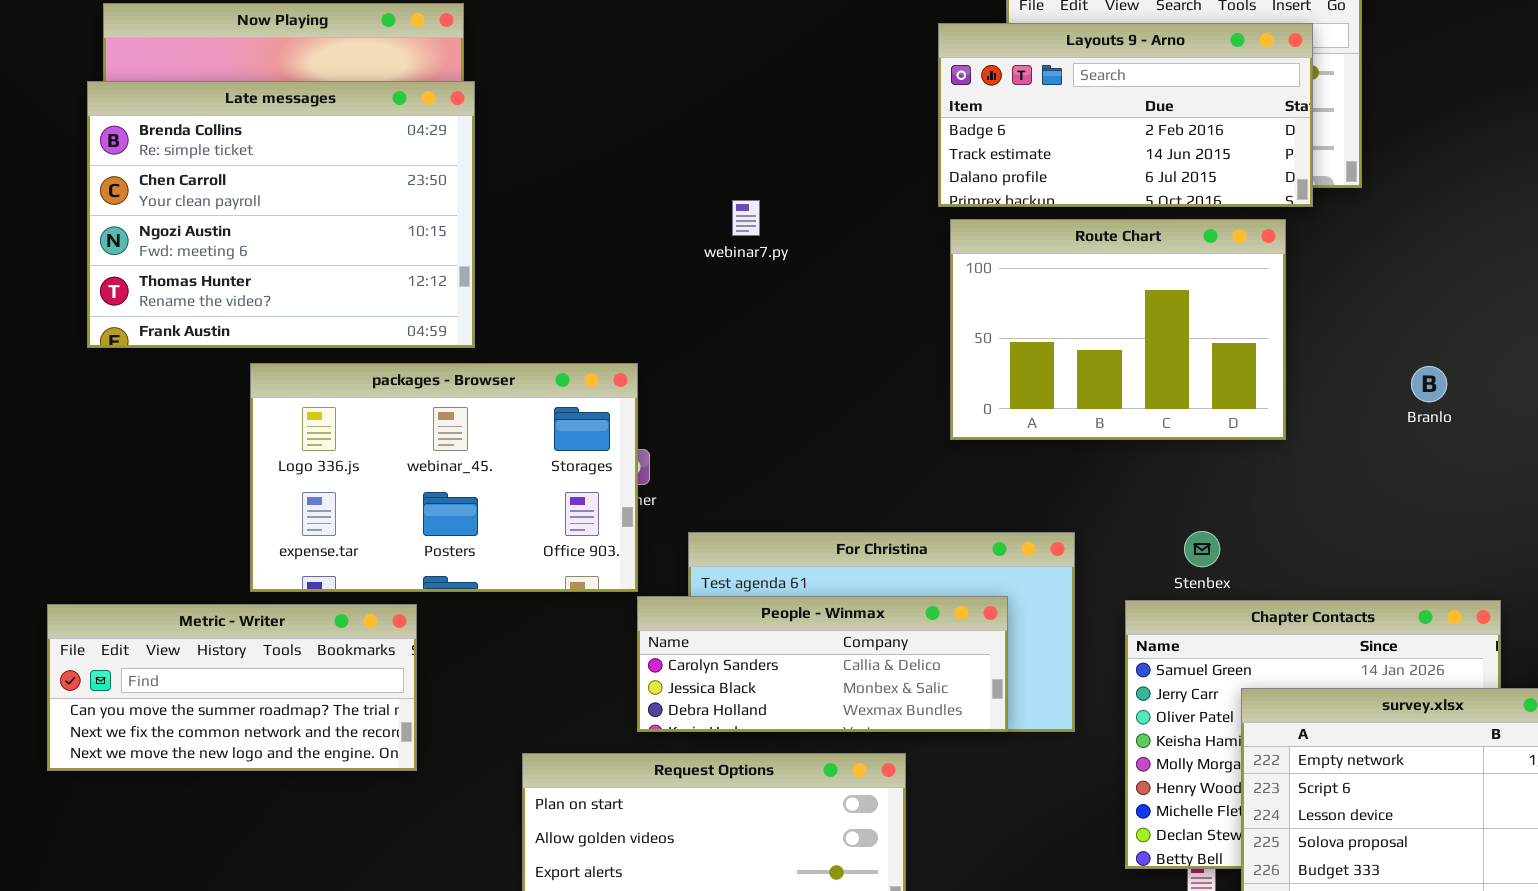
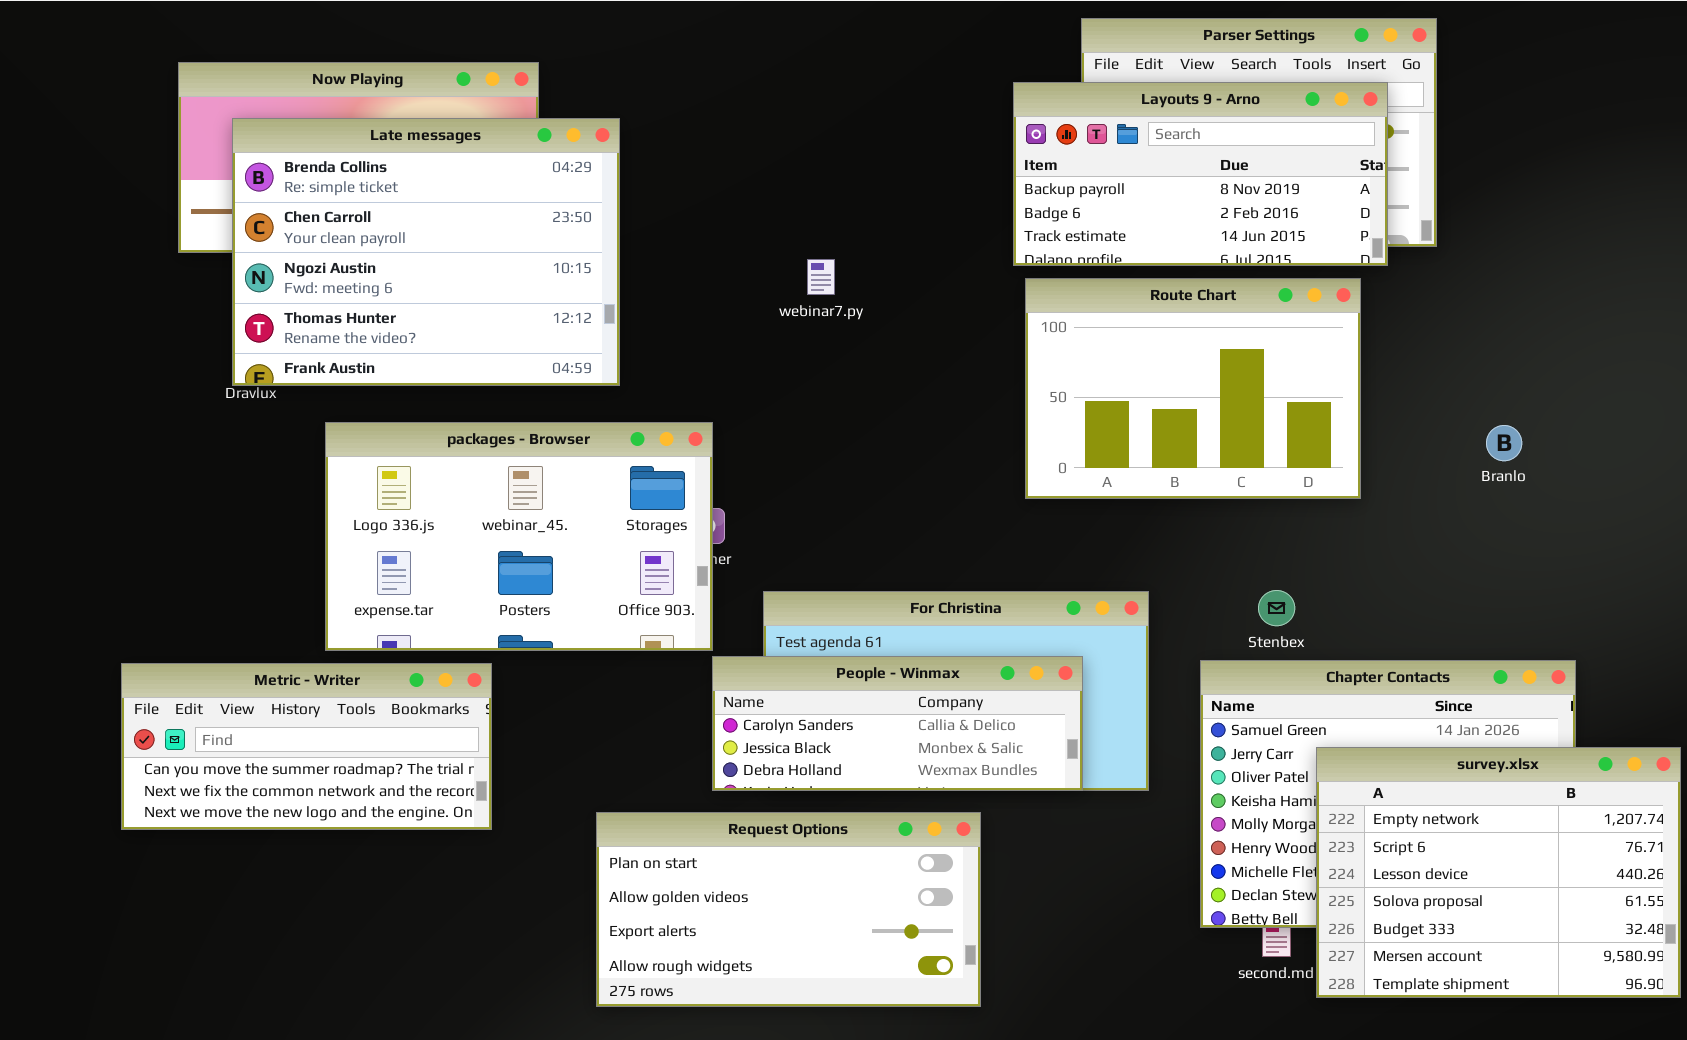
Layouts 9 - Arno: [938,23,1313,207] -> [1013,82,1388,266], scrolled up 1 row
Late messages: [87,81,475,348] -> [232,118,620,386], moved

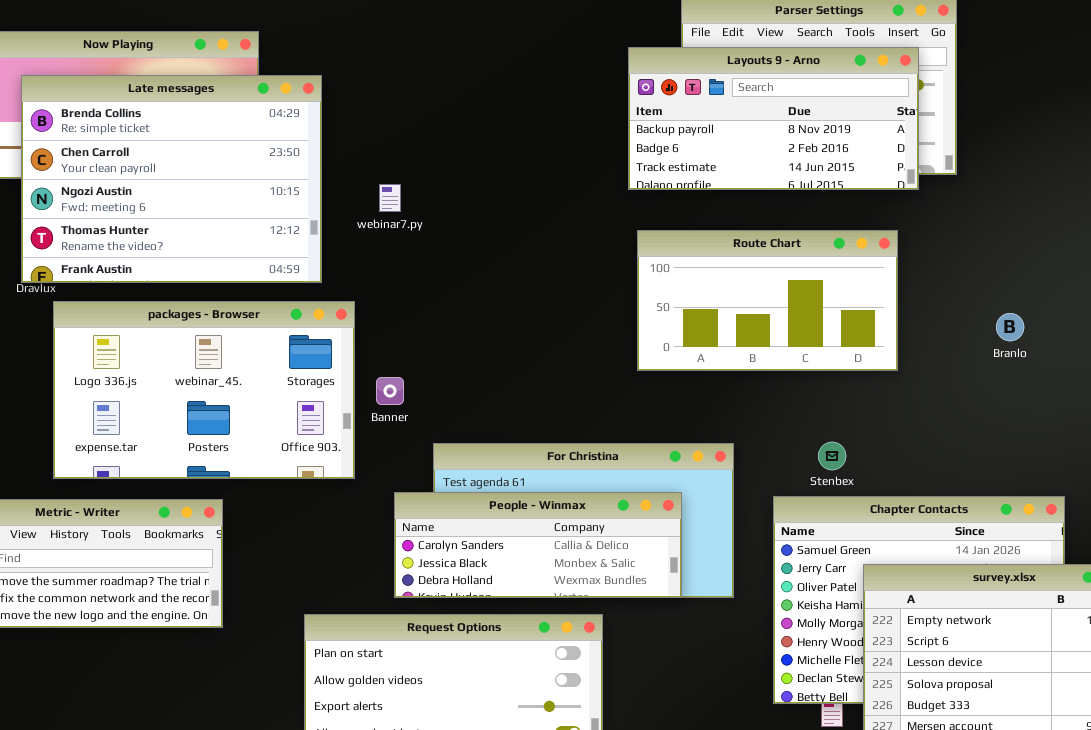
webinar7.py: [807,259,835,295] -> [379,184,401,212], moved
Route Chart: [1025,278,1361,499] -> [637,230,898,371], resized
packages - Browser: [325,422,713,651] -> [53,301,355,479], moved

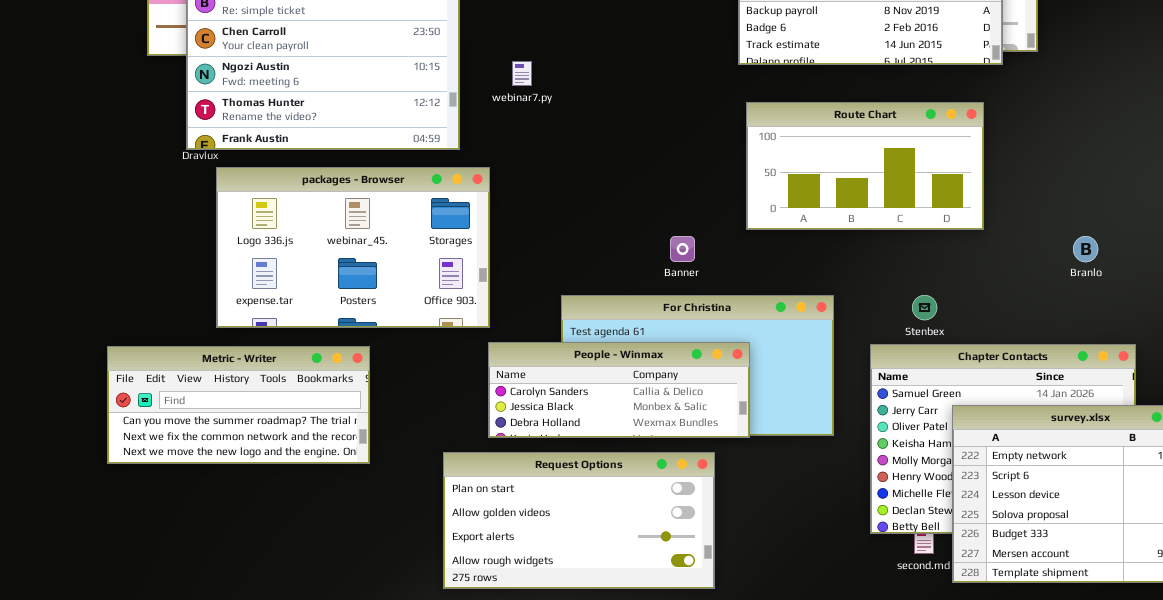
Branlo: [996,313,1024,341] -> [1073,236,1098,262], moved
Banner: [376,377,404,405] -> [670,236,695,262], moved
People - Winmax: [394,492,682,598] -> [488,342,750,438], moved

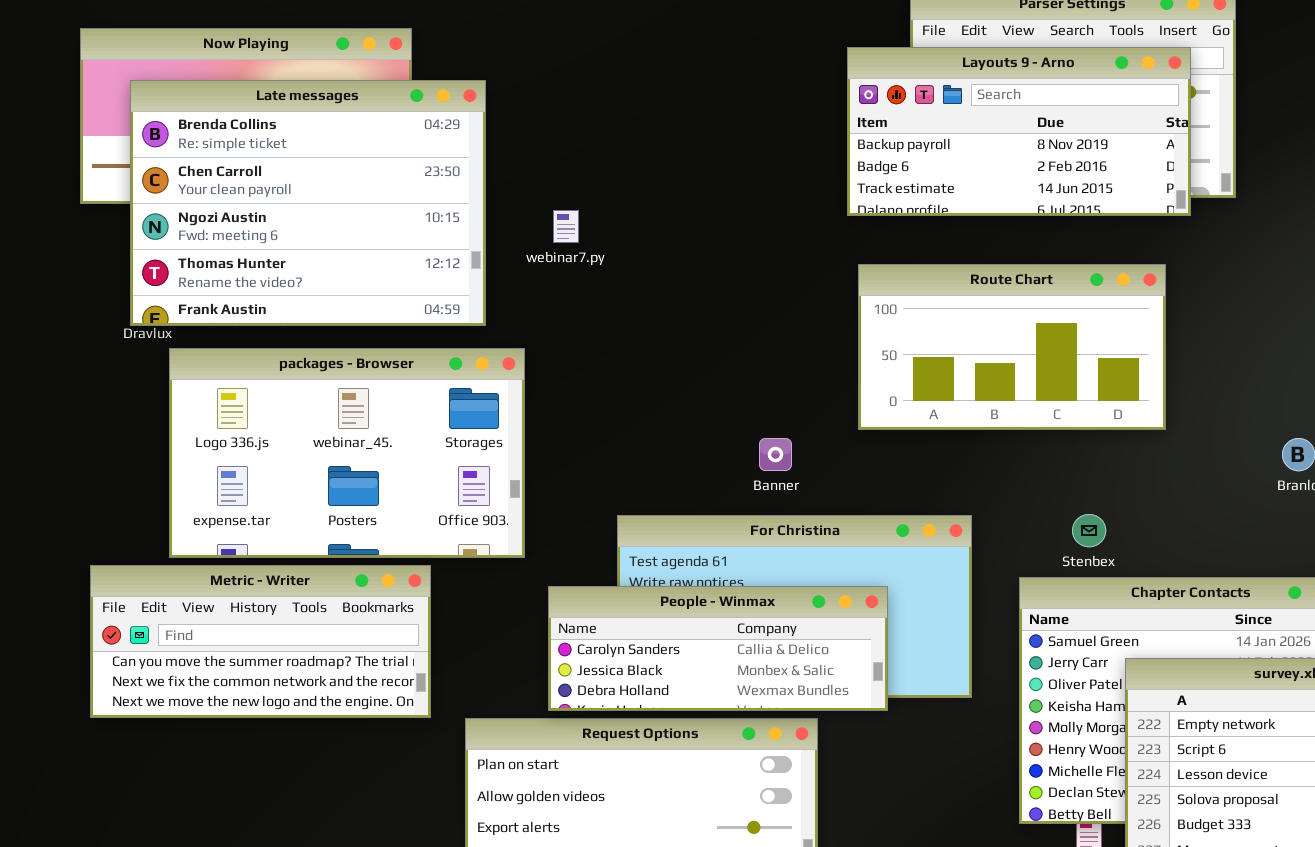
People - Winmax: [488,342,750,438] -> [548,586,888,711], moved
Metric - Writer: [107,346,370,464] -> [90,565,431,718], moved

